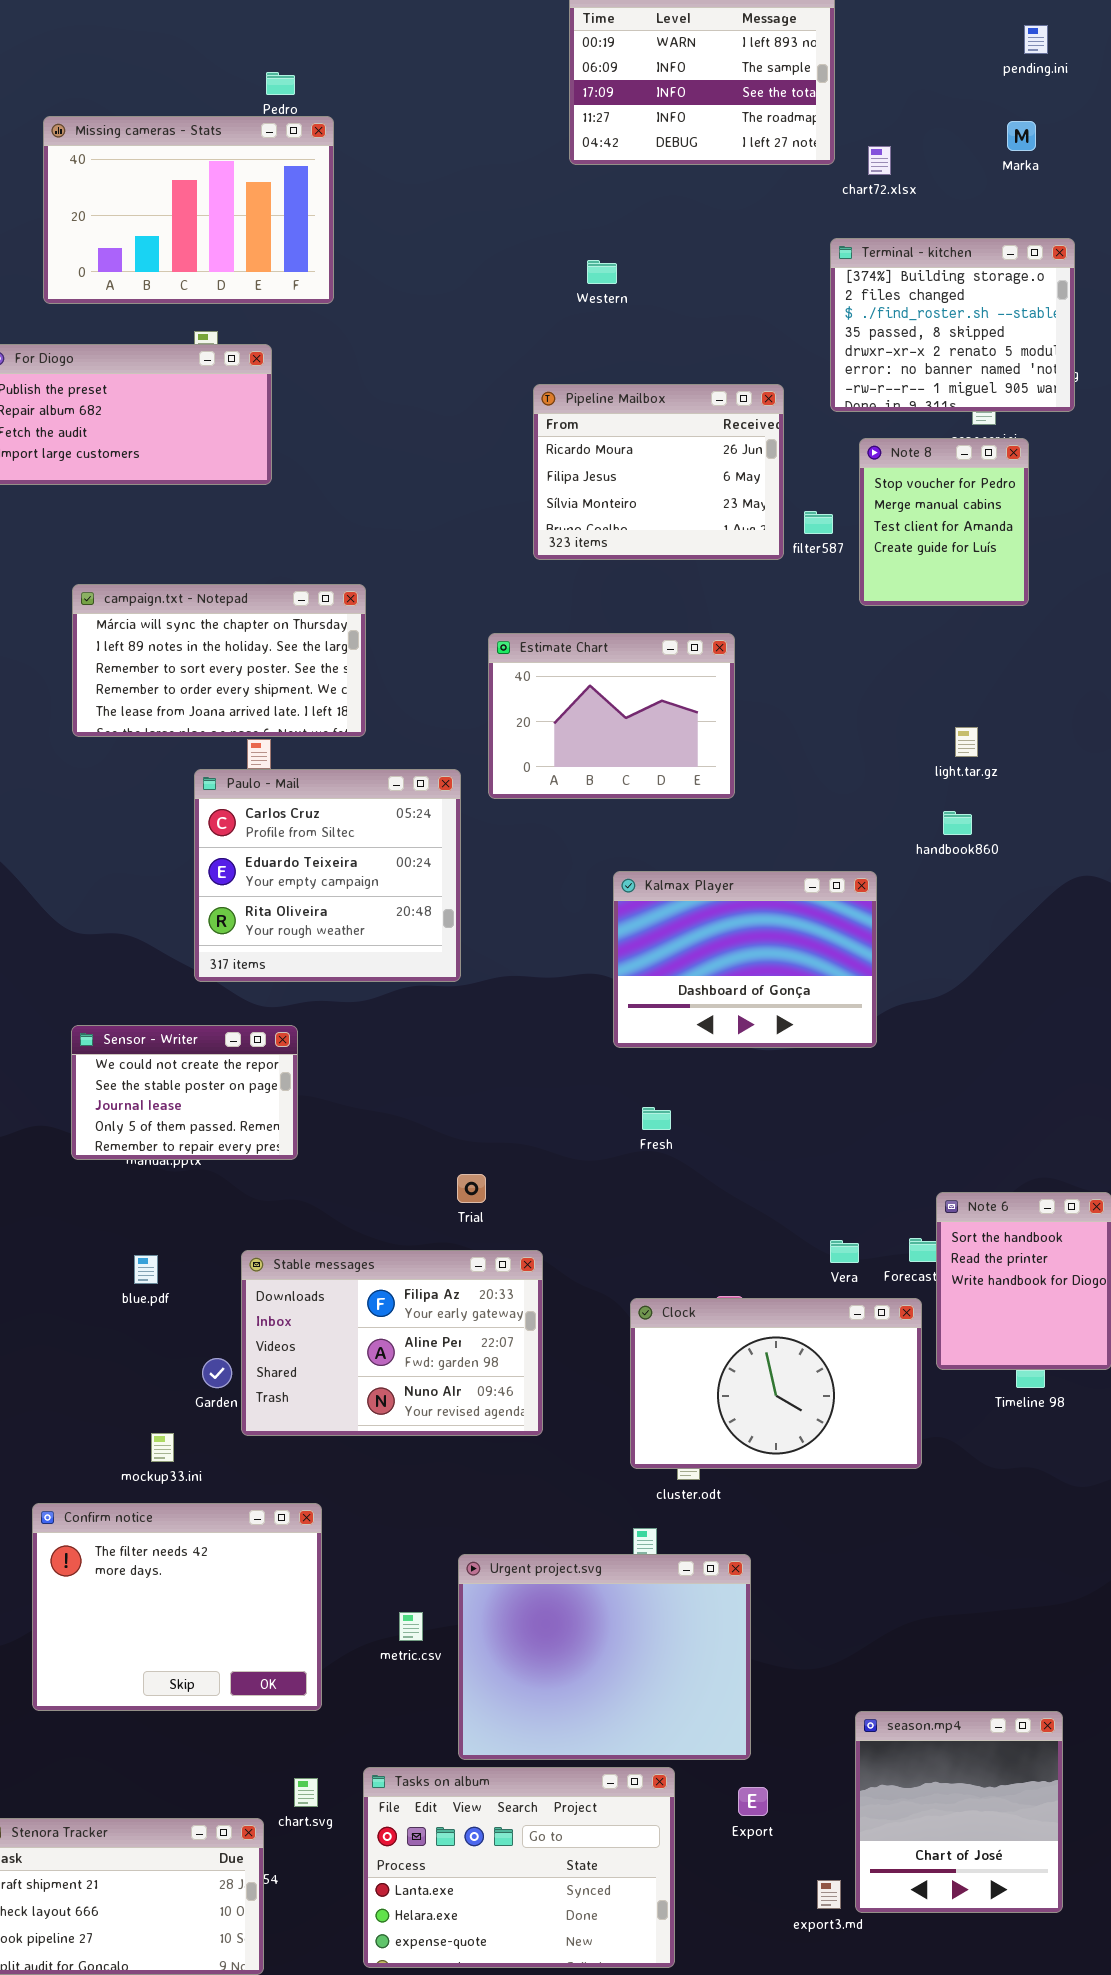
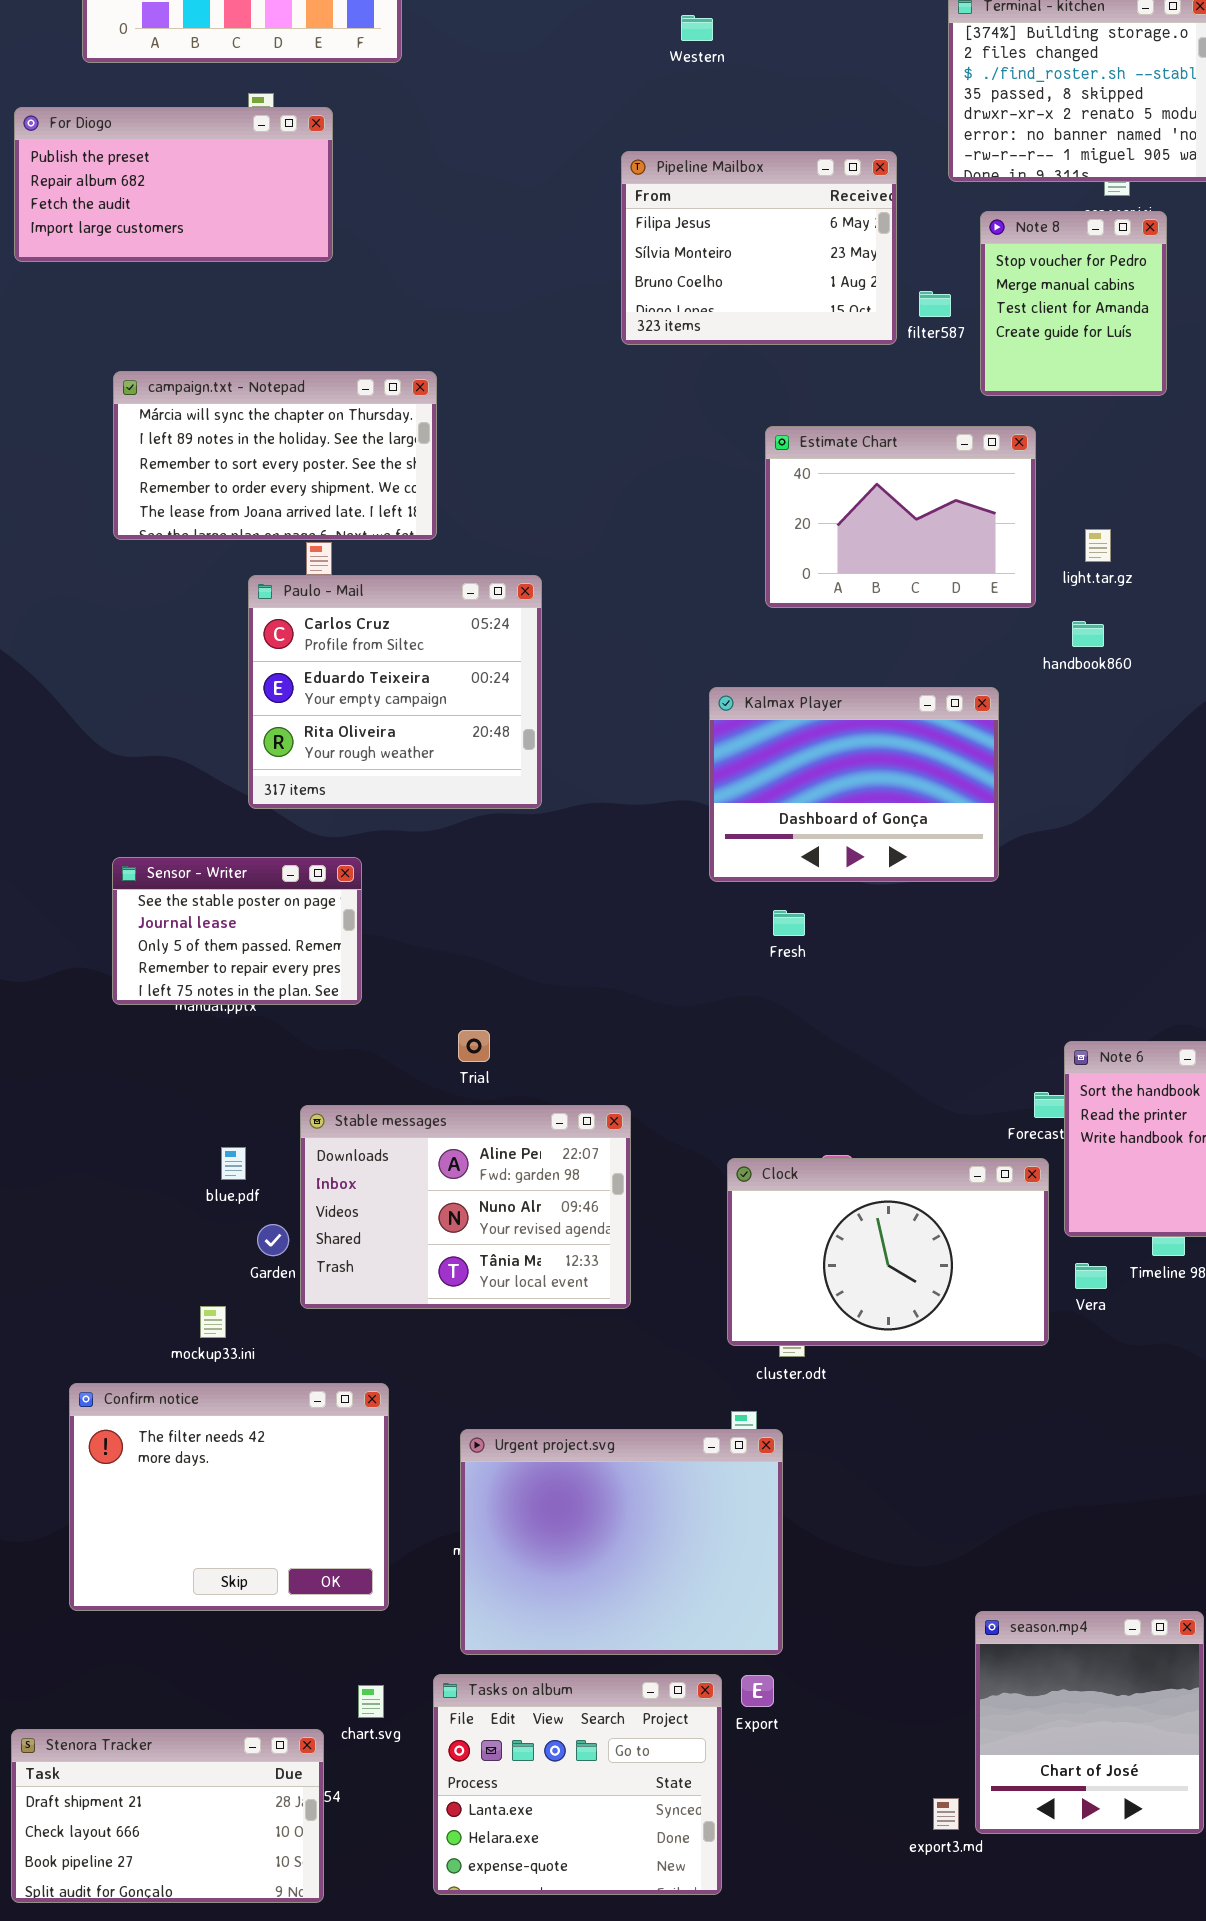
Pipeline Mailbox: [533,384,784,560] -> [621,151,897,345], scrolled down 1 row
Estimate Chart: [488,633,735,799] -> [765,426,1036,608], moved
Sensor - Writer: [71,1025,298,1160] -> [112,857,362,1005], scrolled down 1 row
Fresh: [642,1107,671,1130] -> [773,910,805,936], moved
Trial: [457,1174,486,1203] -> [458,1030,490,1062], moved
Vera: [830,1240,859,1263] -> [1075,1263,1107,1289], moved
Stable messages: [241,1250,543,1436] -> [300,1105,631,1309], scrolled down 1 row
blue.pdf: [134,1255,158,1284] -> [221,1147,246,1180], moved
Urgent project.svg: [458,1554,751,1760] -> [460,1429,783,1655], moved
Tasks on album: [363,1767,675,1968] -> [433,1674,722,1895], resized
Export: [738,1787,768,1816] -> [741,1675,774,1707], moved

